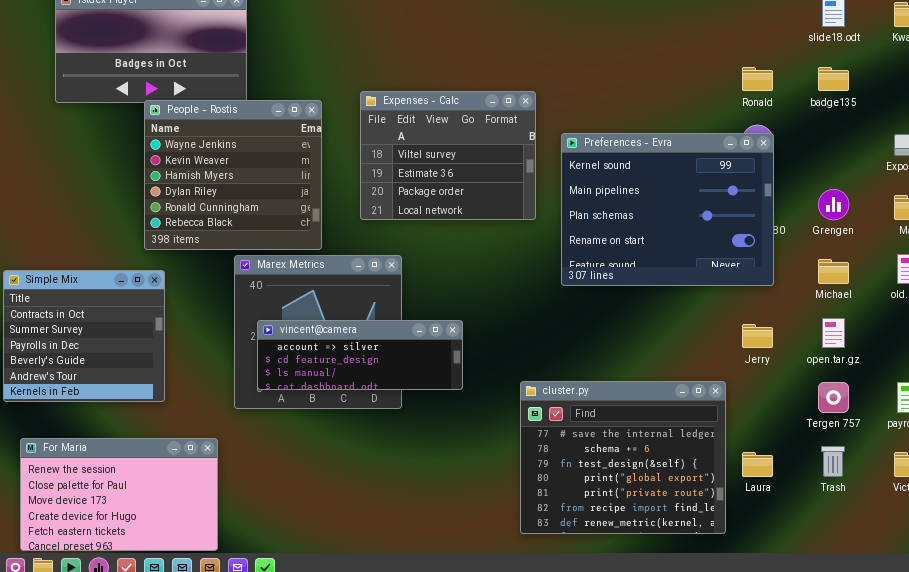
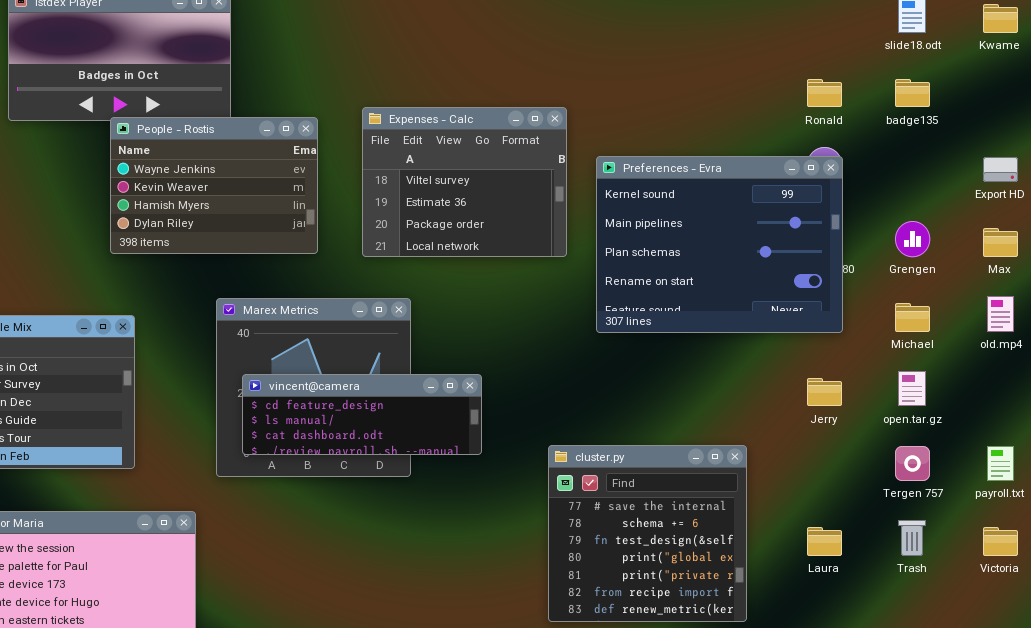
People - Rostis: [144,100,322,250] -> [110,117,318,254], resized
vincent@camera: [257,320,463,390] -> [242,374,482,455], scrolled down 1 row
cluster.py: [520,381,726,534] -> [548,445,747,622], resized

